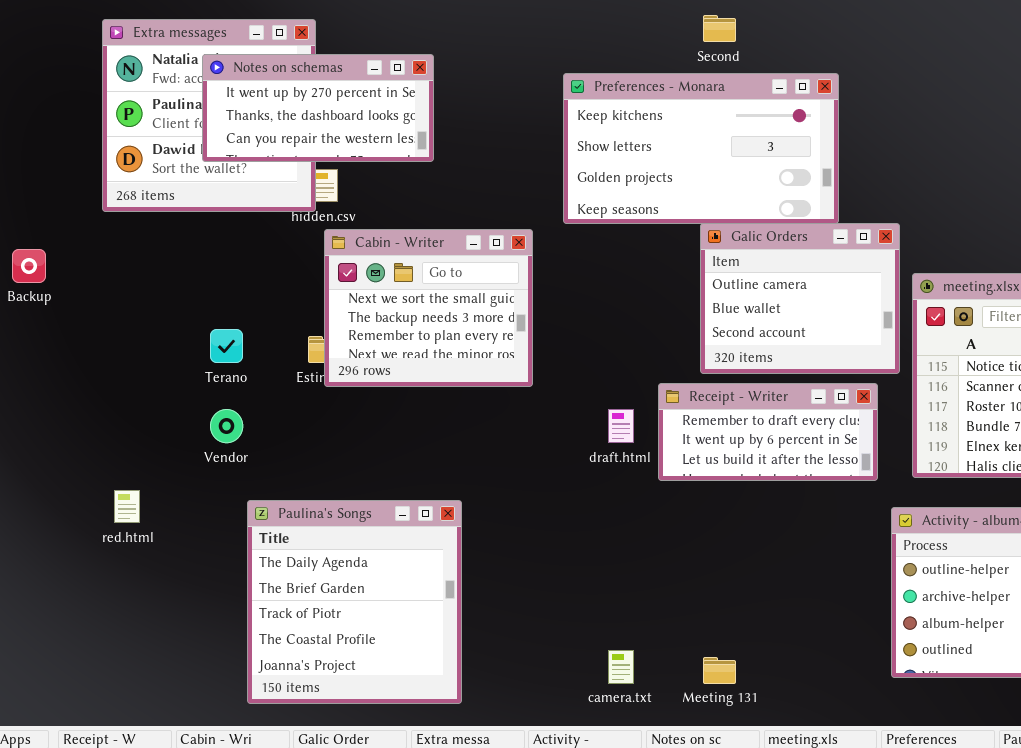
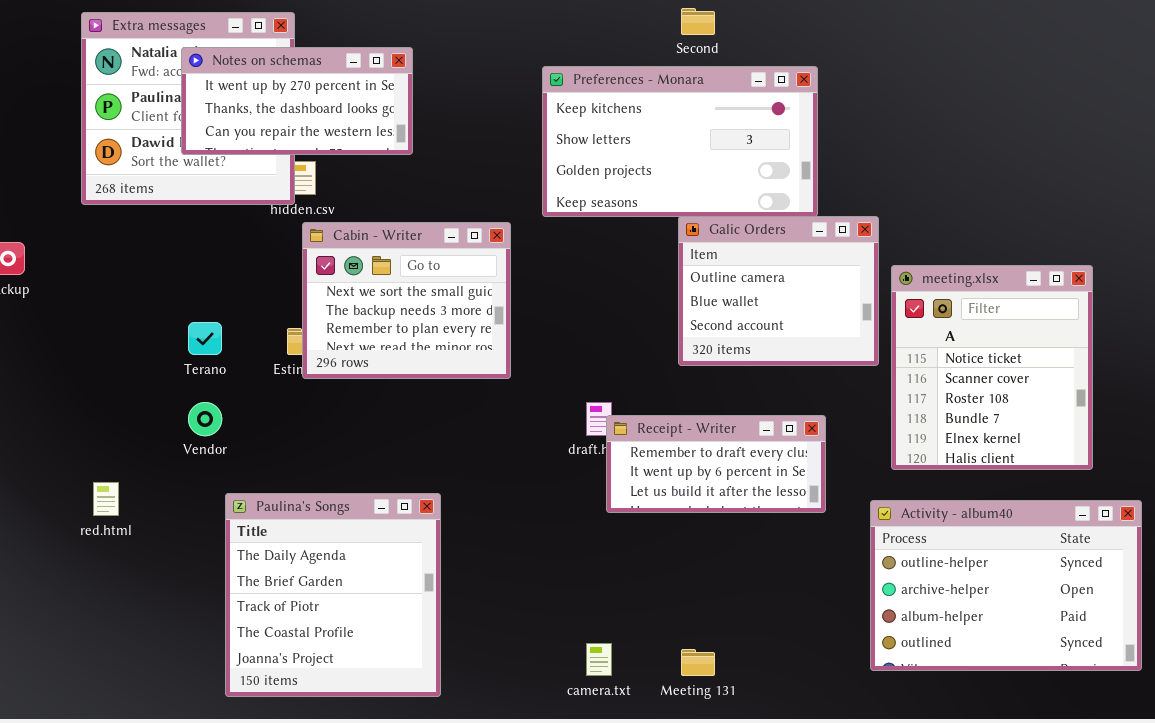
Receipt - Writer: [658,383,878,481] -> [606,415,826,513], moved

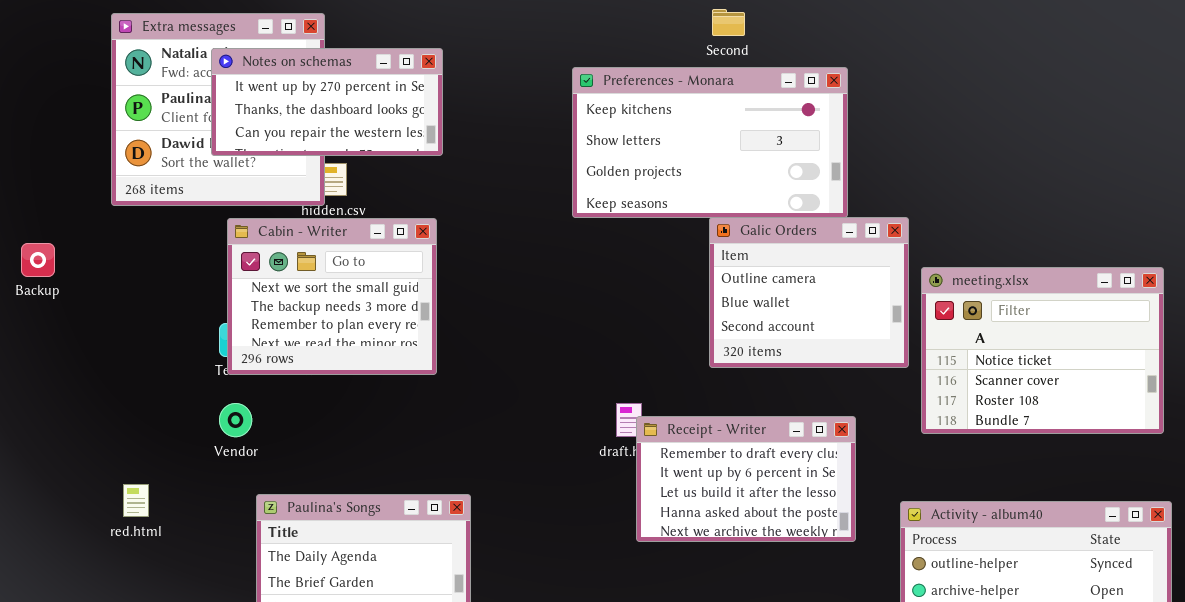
Cabin - Writer: [302,222,511,379] -> [227,218,437,375], moved
meeting.xlsx: [891,265,1093,470] -> [921,267,1164,434], resized
Receipt - Writer: [606,415,826,513] -> [636,416,856,542], resized

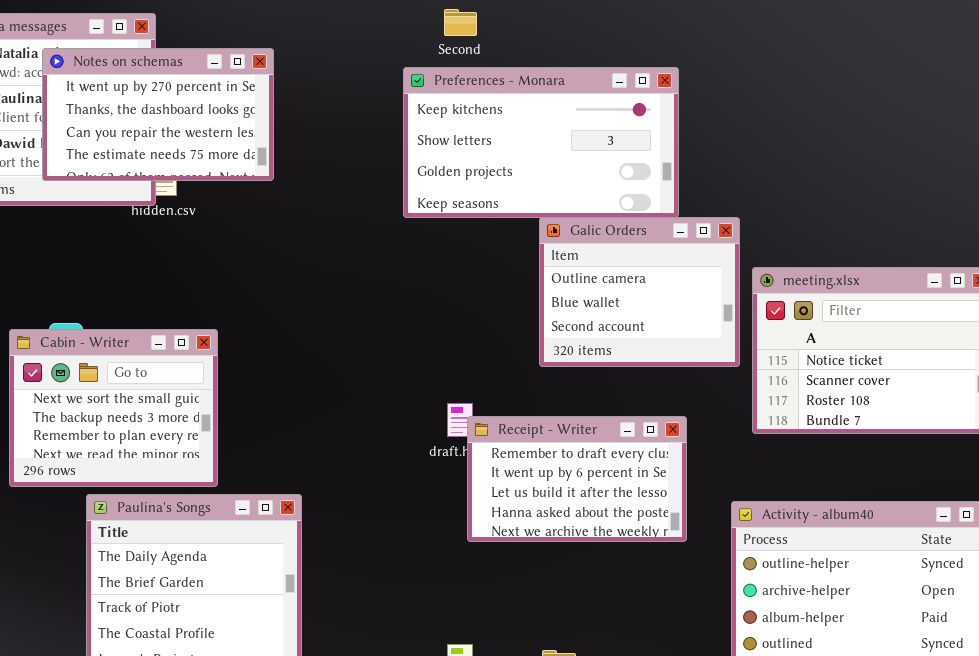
Second: [712,9,745,36] -> [444,9,477,36], moved
Notes on schemas: [211,48,443,156] -> [42,48,274,181], resized
Cabin - Writer: [227,218,437,375] -> [9,329,218,487], moved

